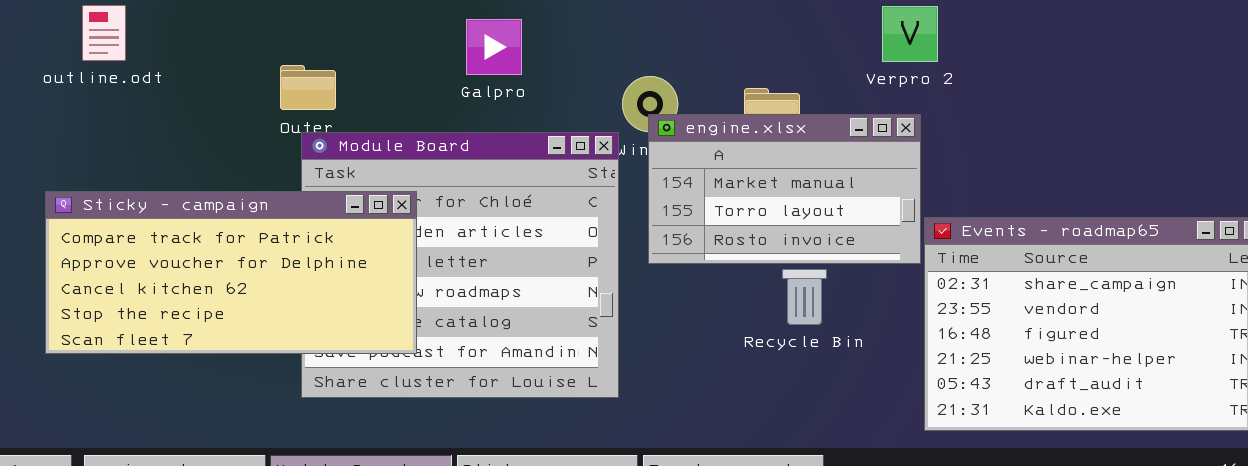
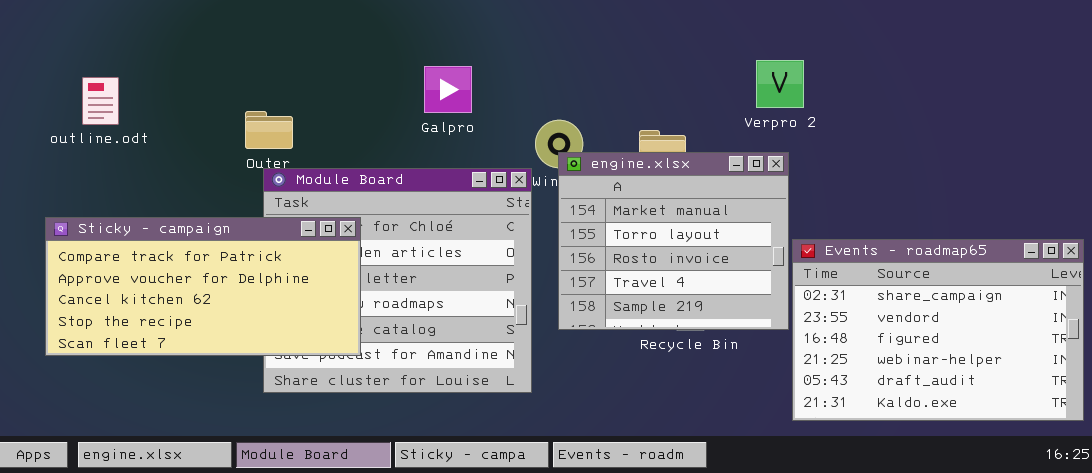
outline.odt: [82,5,126,61] -> [82,77,119,125], moved
Galpro: [466,19,522,75] -> [424,66,472,113], moved
engine.xlsx: [648,114,921,264] -> [558,152,789,330], resized

